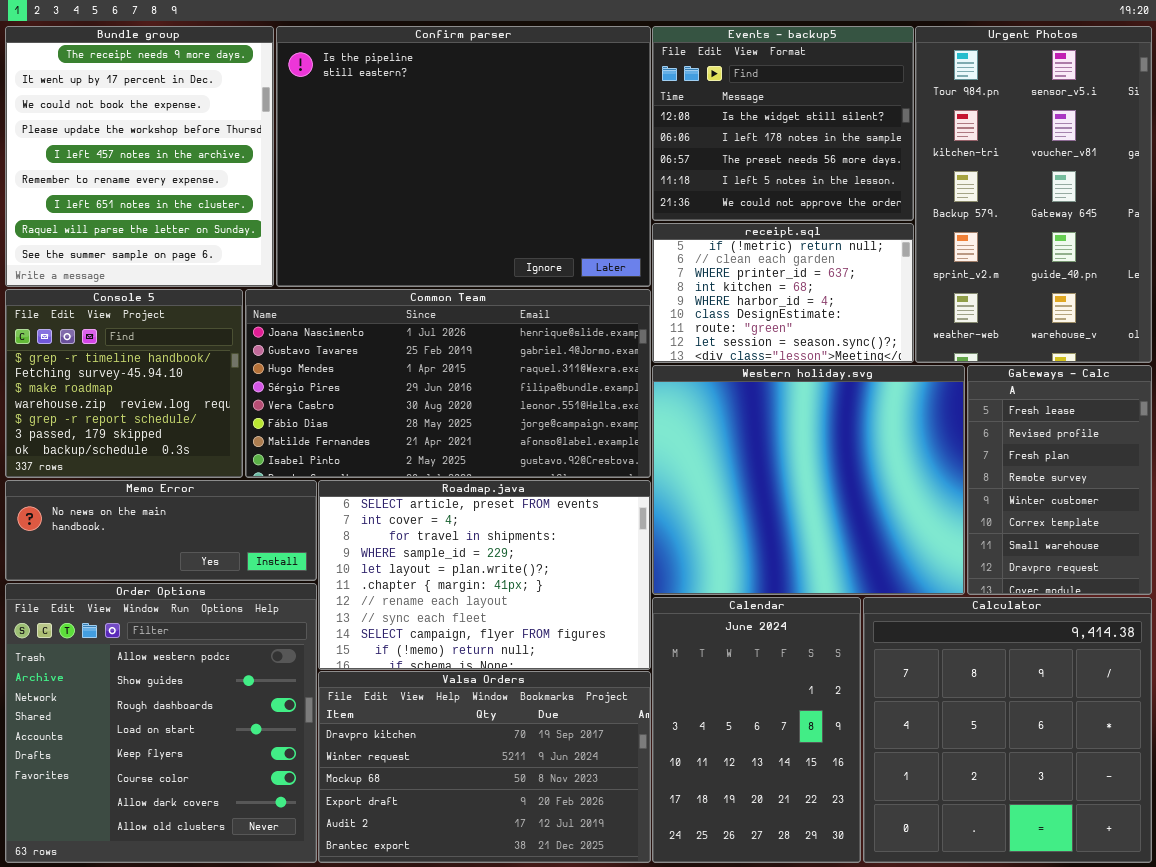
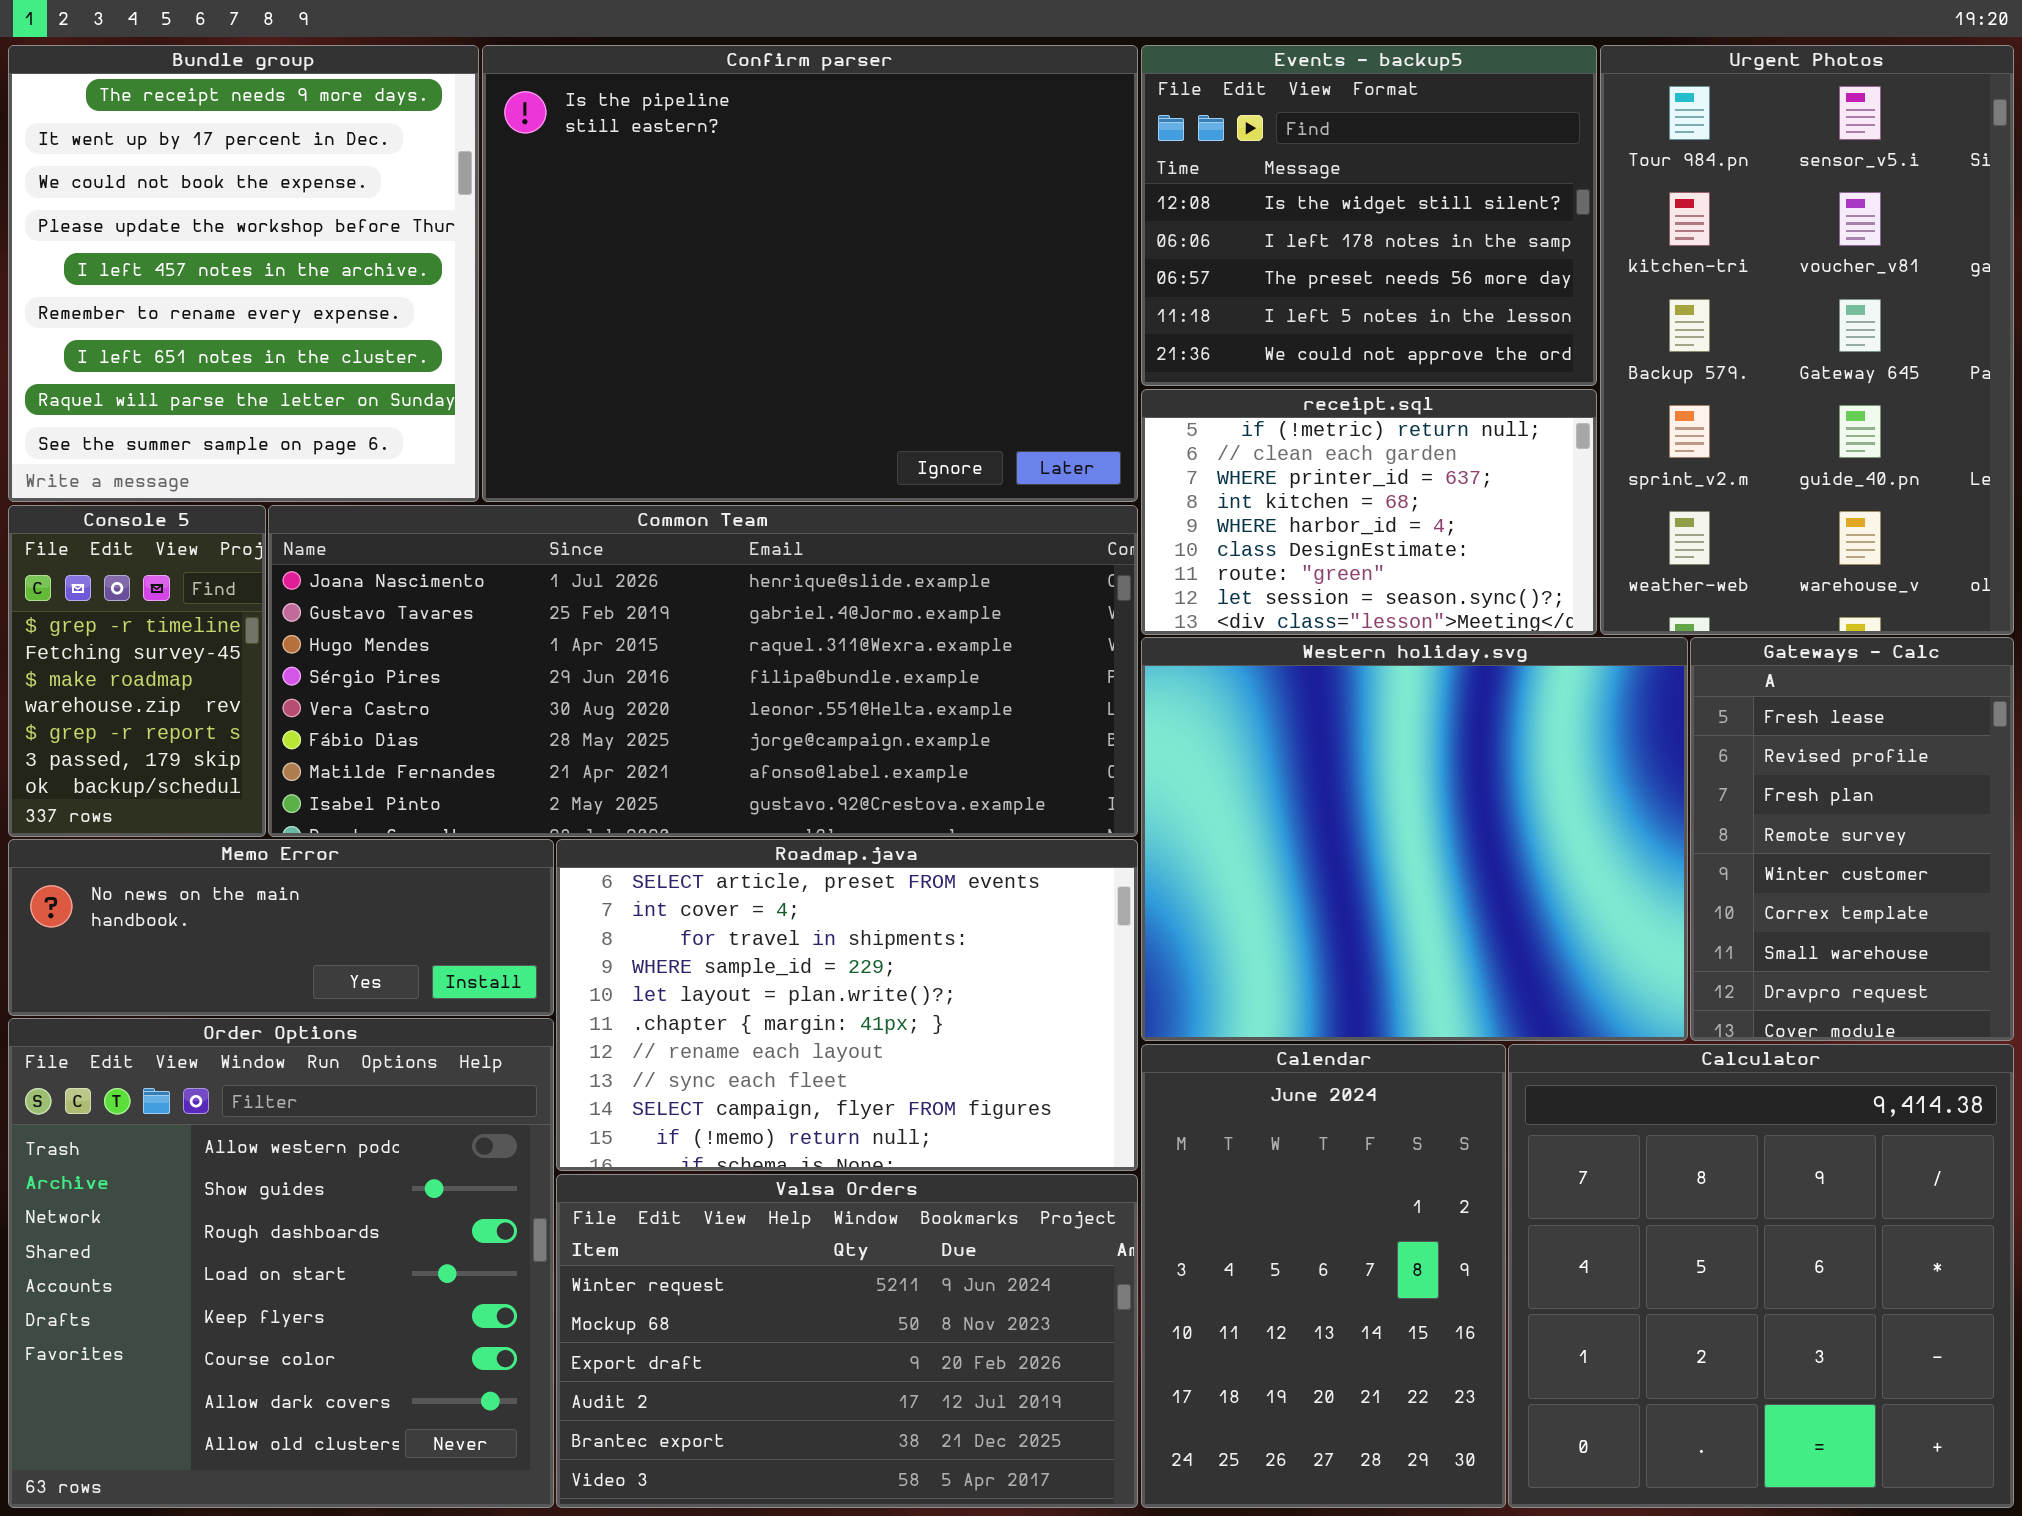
Console 5: [5,289,243,478] -> [8,505,266,837], resized
Common Team: [245,289,651,478] -> [268,505,1138,837], resized
Valsa Orders: [318,671,651,863] -> [556,1174,1138,1508], scrolled down 1 row

